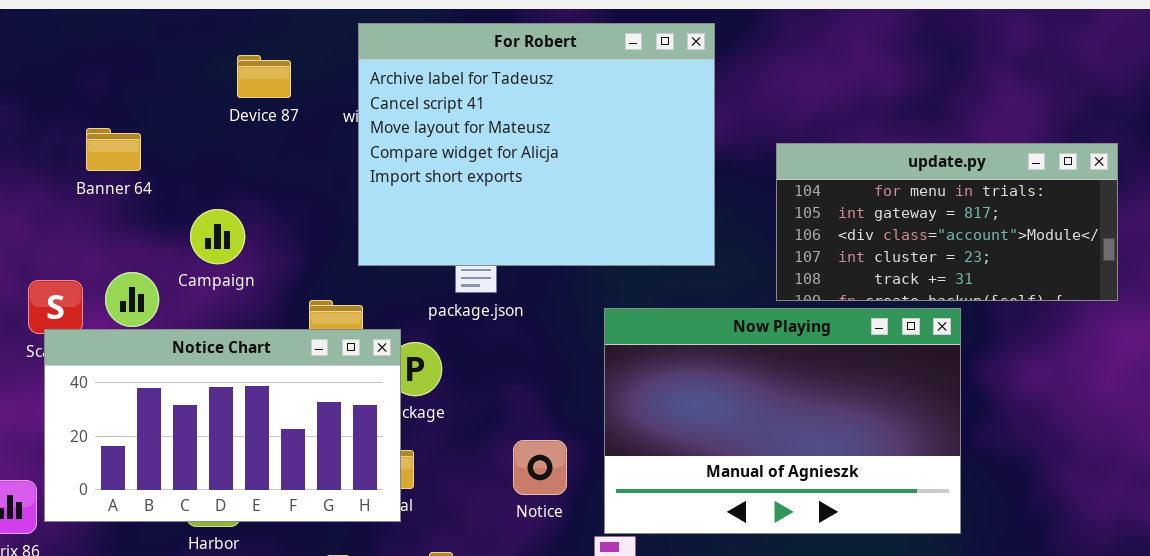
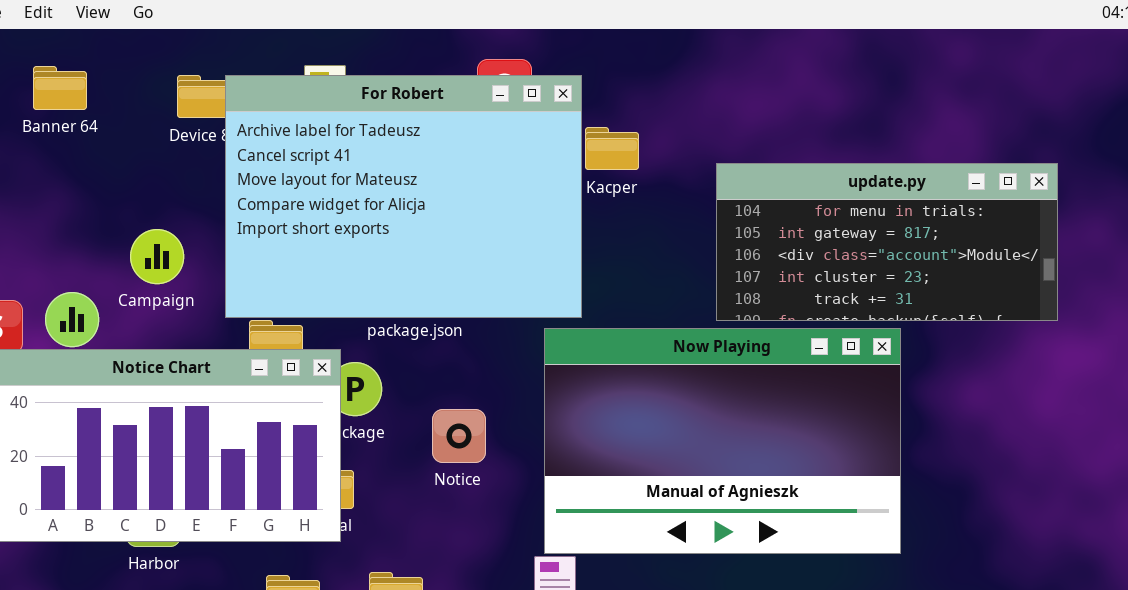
For Robert: [358,23,715,266] -> [225,75,582,318], moved
Banner 64: [86,128,141,171] -> [33,66,87,110], moved
Notice: [513,440,567,495] -> [432,409,486,463], moved

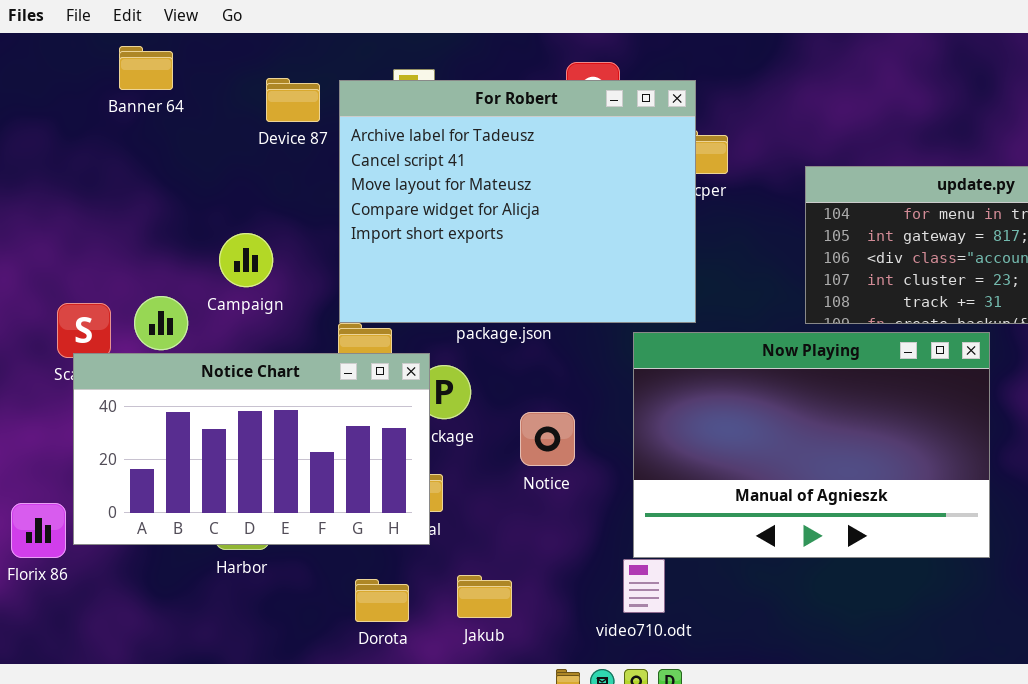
Banner 64: [33,66,87,110] -> [119,46,173,90], moved
For Robert: [225,75,582,318] -> [339,80,696,323], moved

